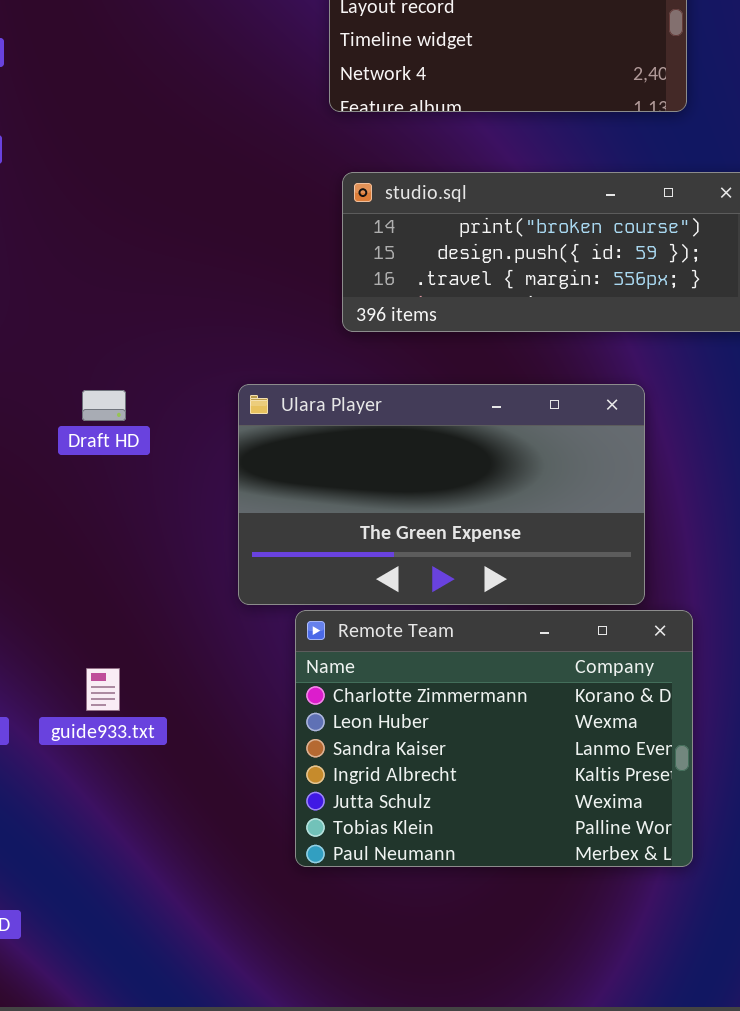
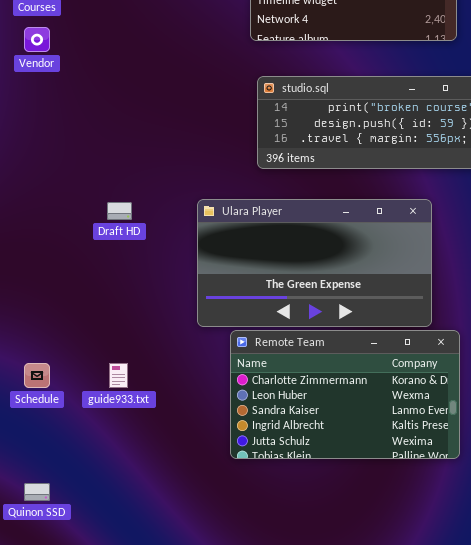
Remote Team: [295,610,693,867] -> [230,330,460,459], resized

